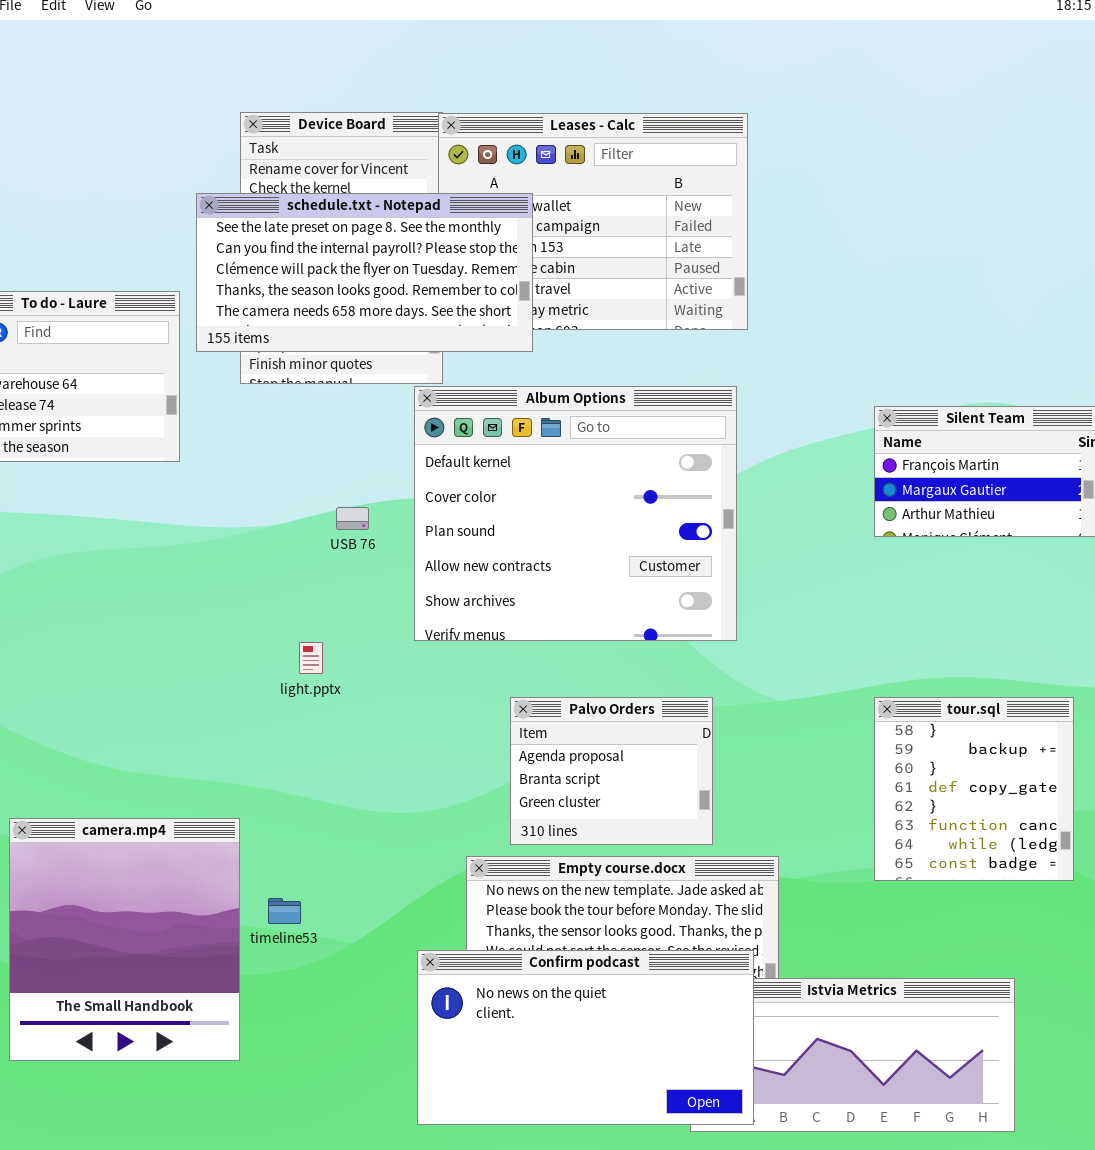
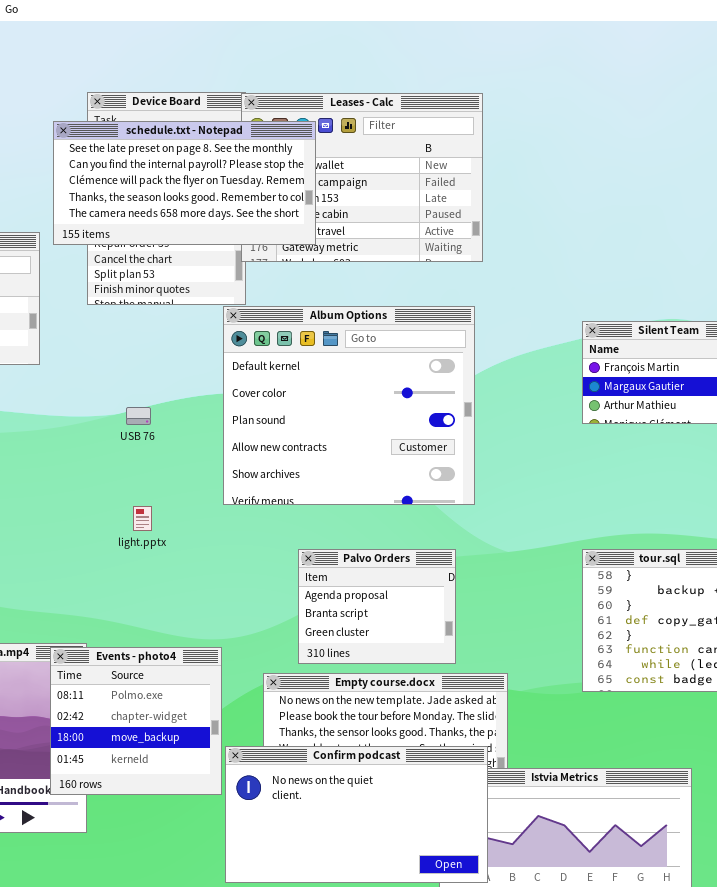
schedule.txt - Notepad: [196,193,533,352] -> [53,121,316,245], moved
USB 76: [336,507,369,530] -> [126,407,151,425], moved
Events - photo4: none -> [50,647,222,795], opened

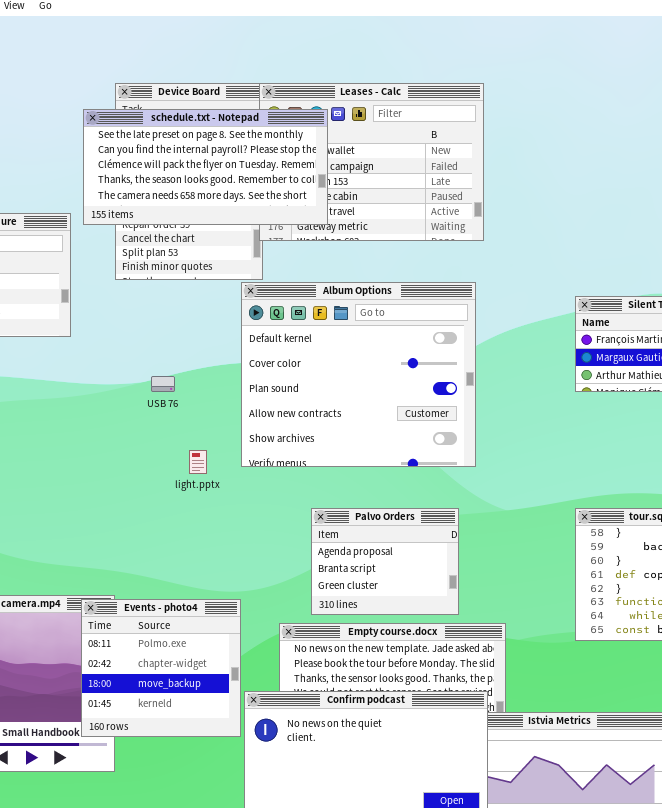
light.pptx: [133,506,152,531] -> [189,450,207,474], moved

